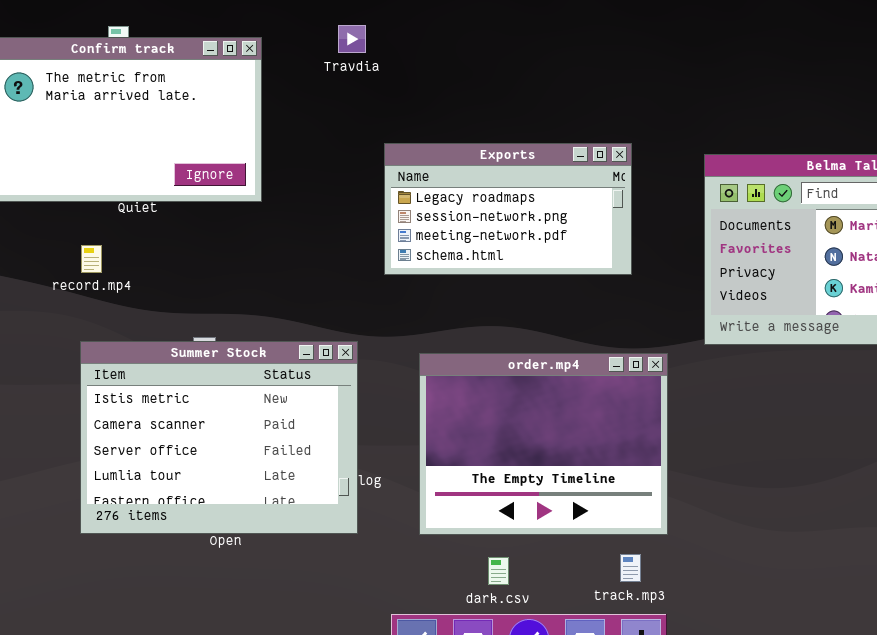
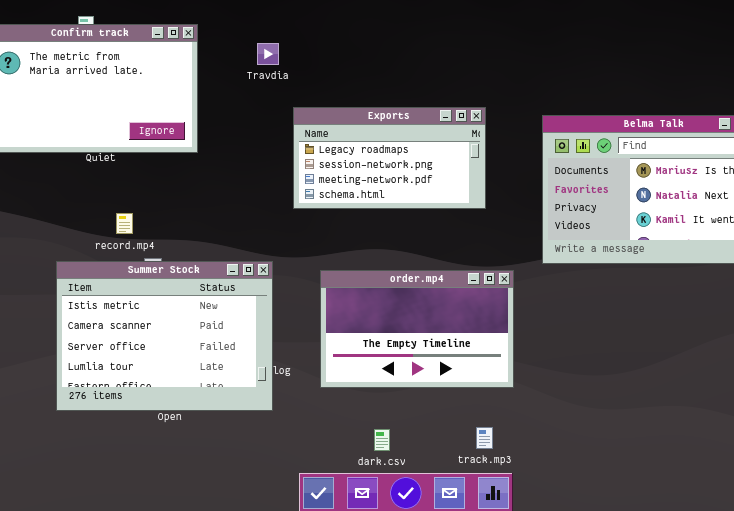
Travdia: [338,25,366,53] -> [257,43,279,65], moved
record.mp4: [81,245,102,273] -> [116,213,133,234], moved
order.mp4: [419,353,668,535] -> [320,270,514,388], resized

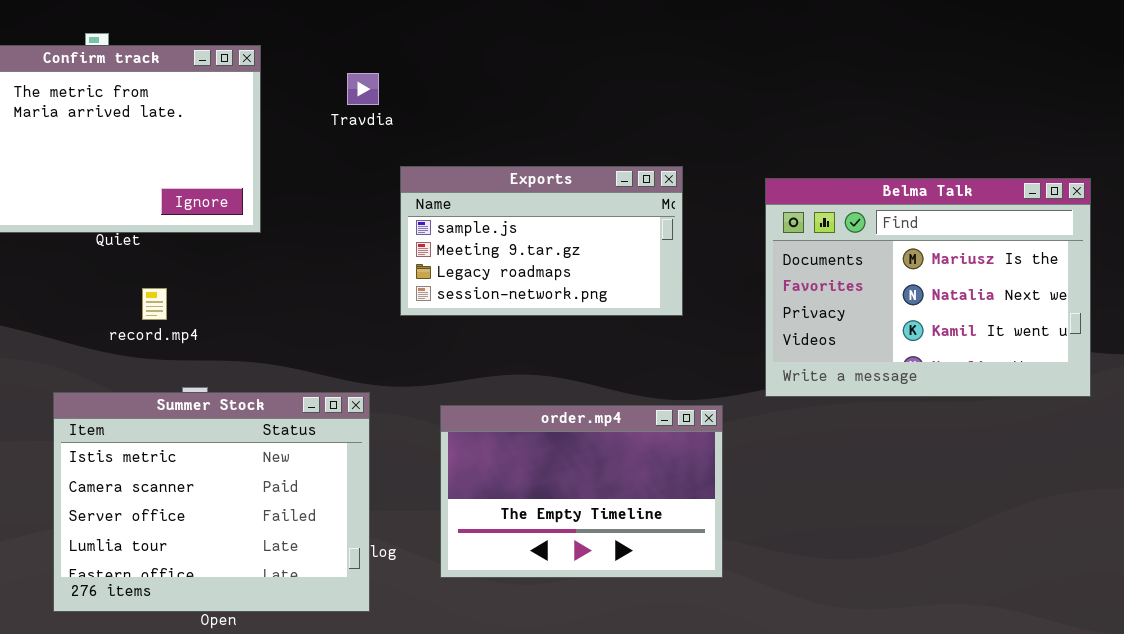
Exports: [293,107,486,209] -> [400,166,683,316], scrolled up 2 rows
record.mp4: [116,213,133,234] -> [142,288,167,320], moved

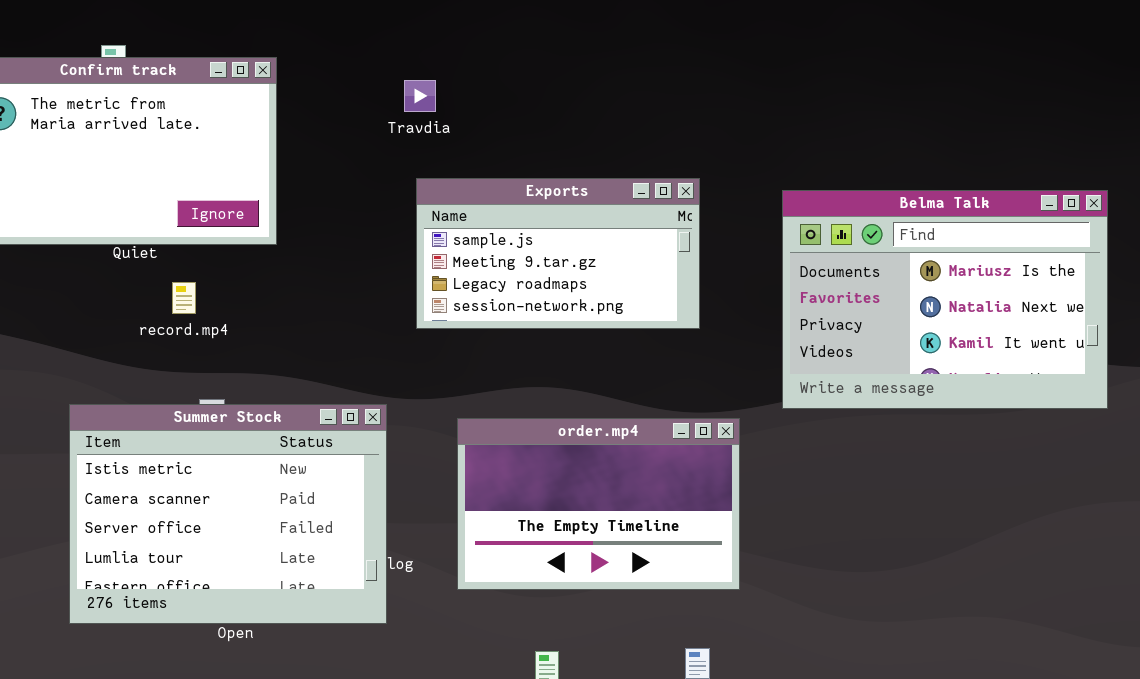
Travdia: [347,73,379,105] -> [404,80,436,112], moved
record.mp4: [142,288,167,320] -> [172,282,196,314], moved

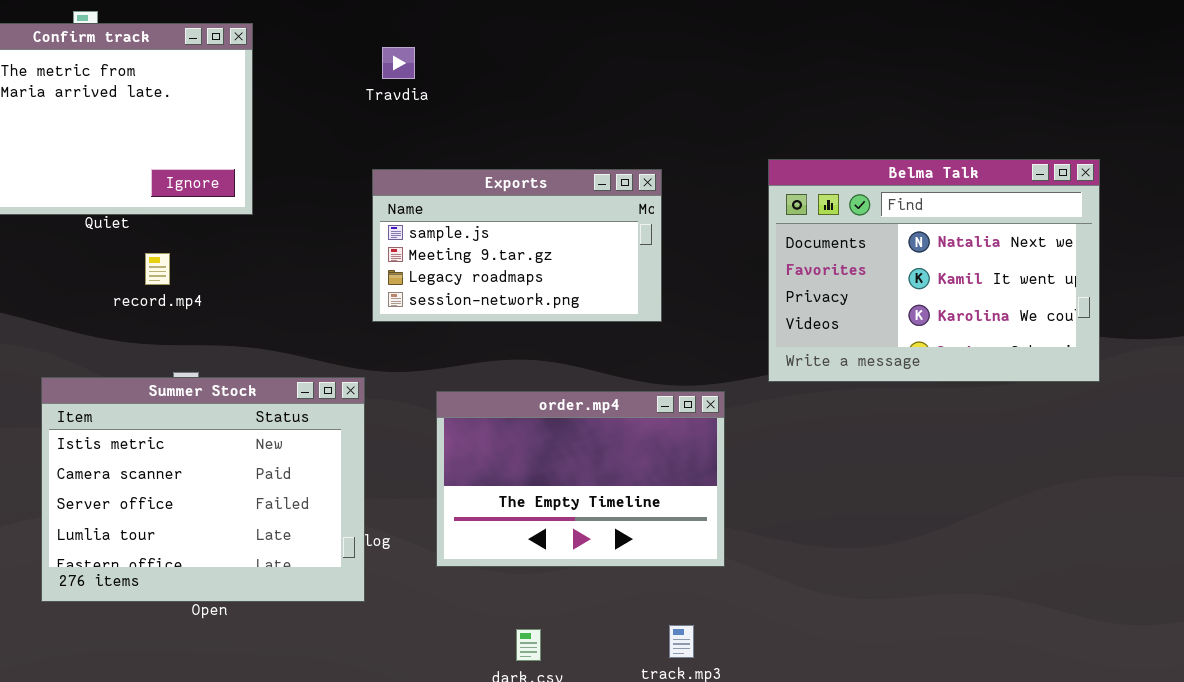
Exports: [416,178,700,329] -> [372,169,662,322], moved
Belma Talk: [782,190,1108,409] -> [768,159,1100,382], scrolled down 1 row

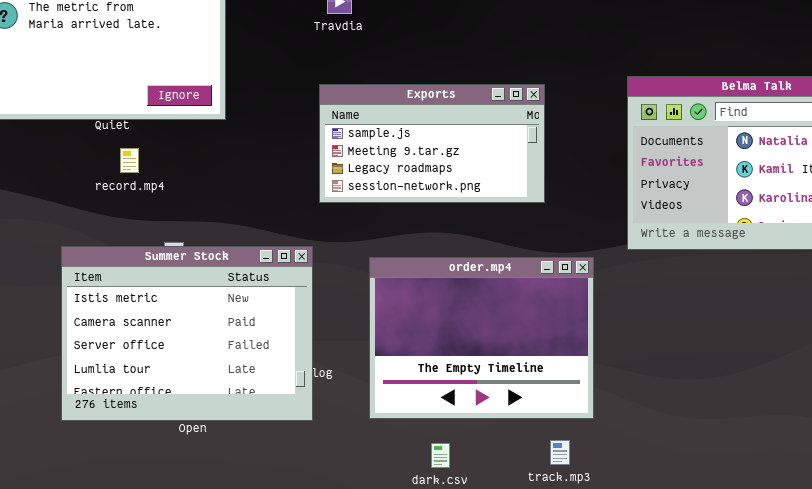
record.mp4: [145,253,170,285] -> [120,148,139,173], moved
order.mp4: [436,391,725,567] -> [369,257,594,419], resized

